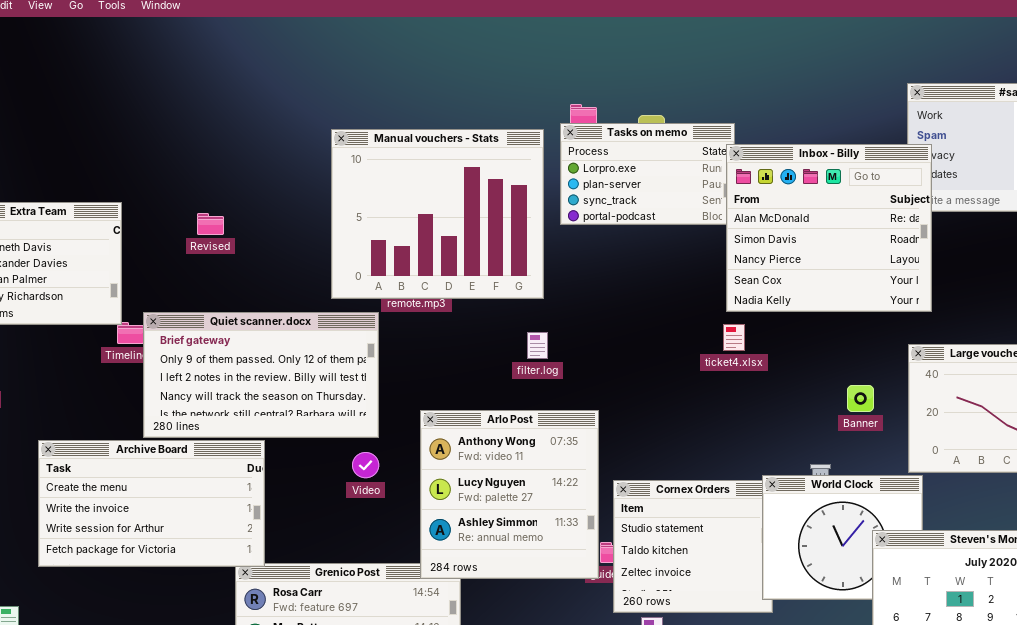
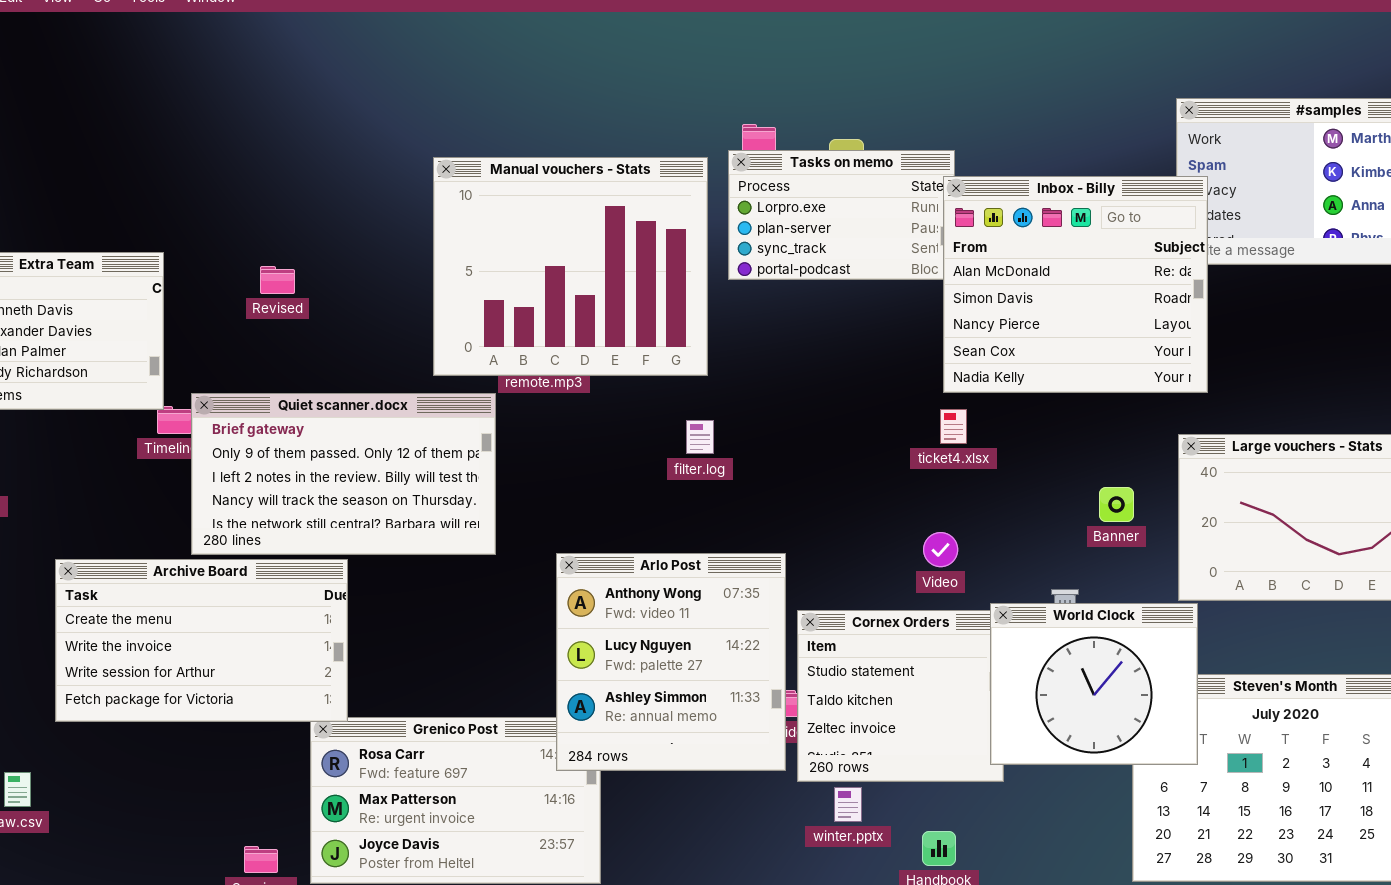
Arlo Post: [420,410,599,579] -> [556,553,786,771], moved
Video: [352,452,379,478] -> [923,532,958,567], moved
World Clock: [762,475,923,600] -> [990,603,1198,765], raised

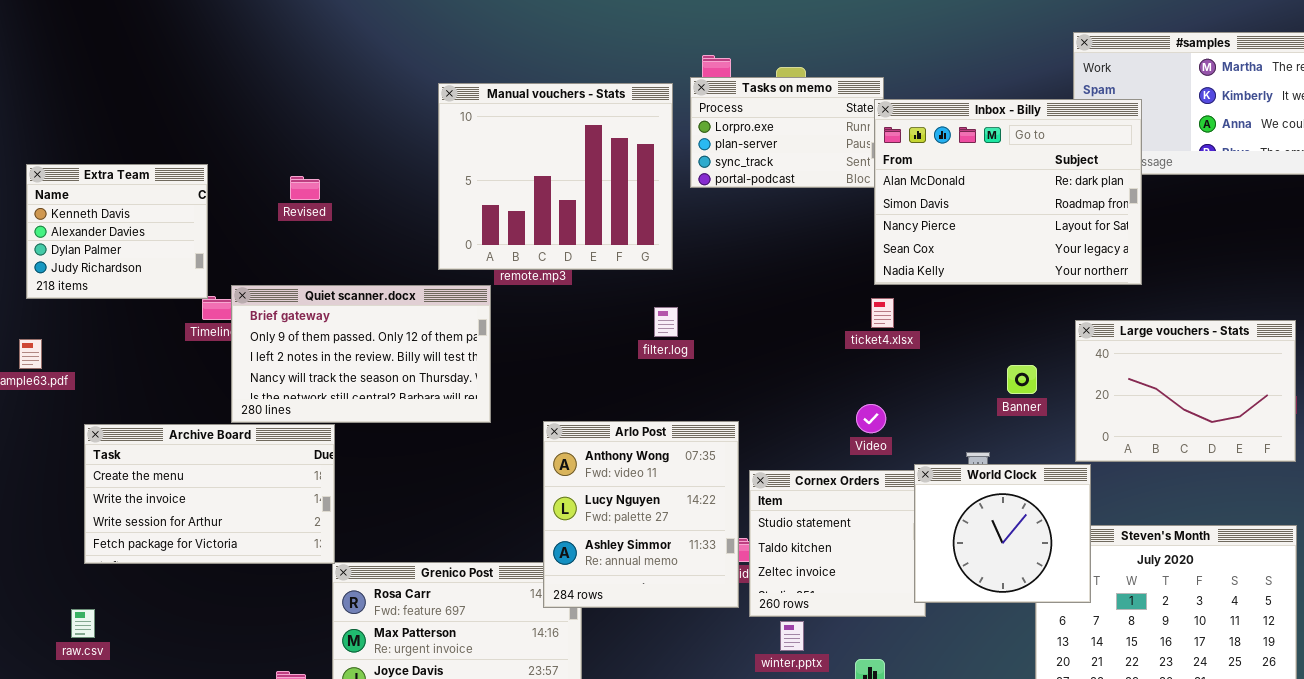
Inbox - Billy: [943,176,1208,393] -> [874,99,1142,285], resized
Archive Board: [55,559,348,722] -> [84,424,335,564], moved

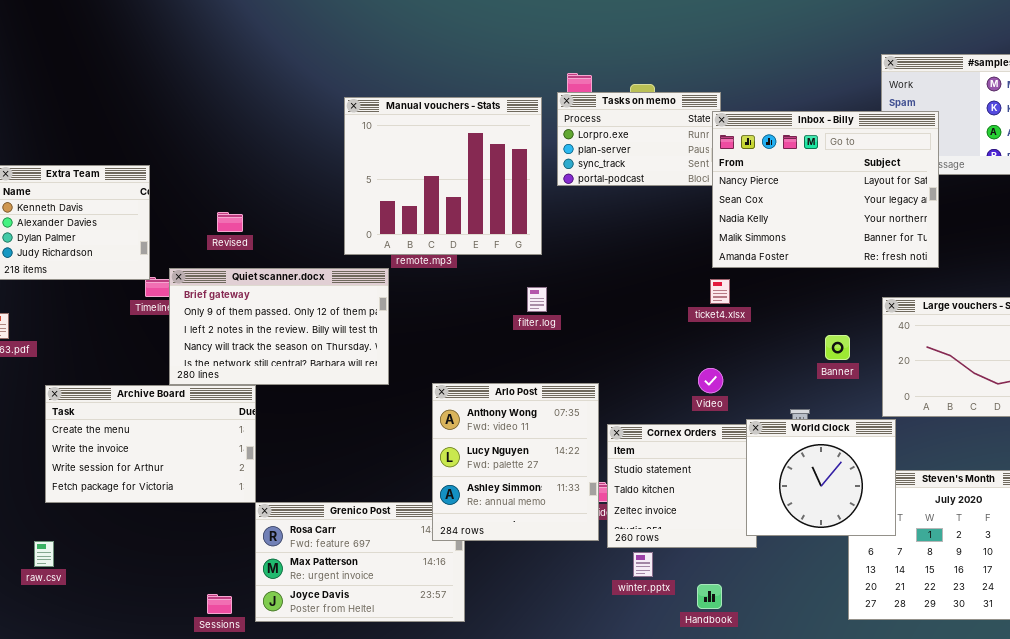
Inbox - Billy: [874,99,1142,285] -> [712,111,939,268], scrolled down 2 rows
Revised: [290,176,320,200] -> [217,212,243,232], moved

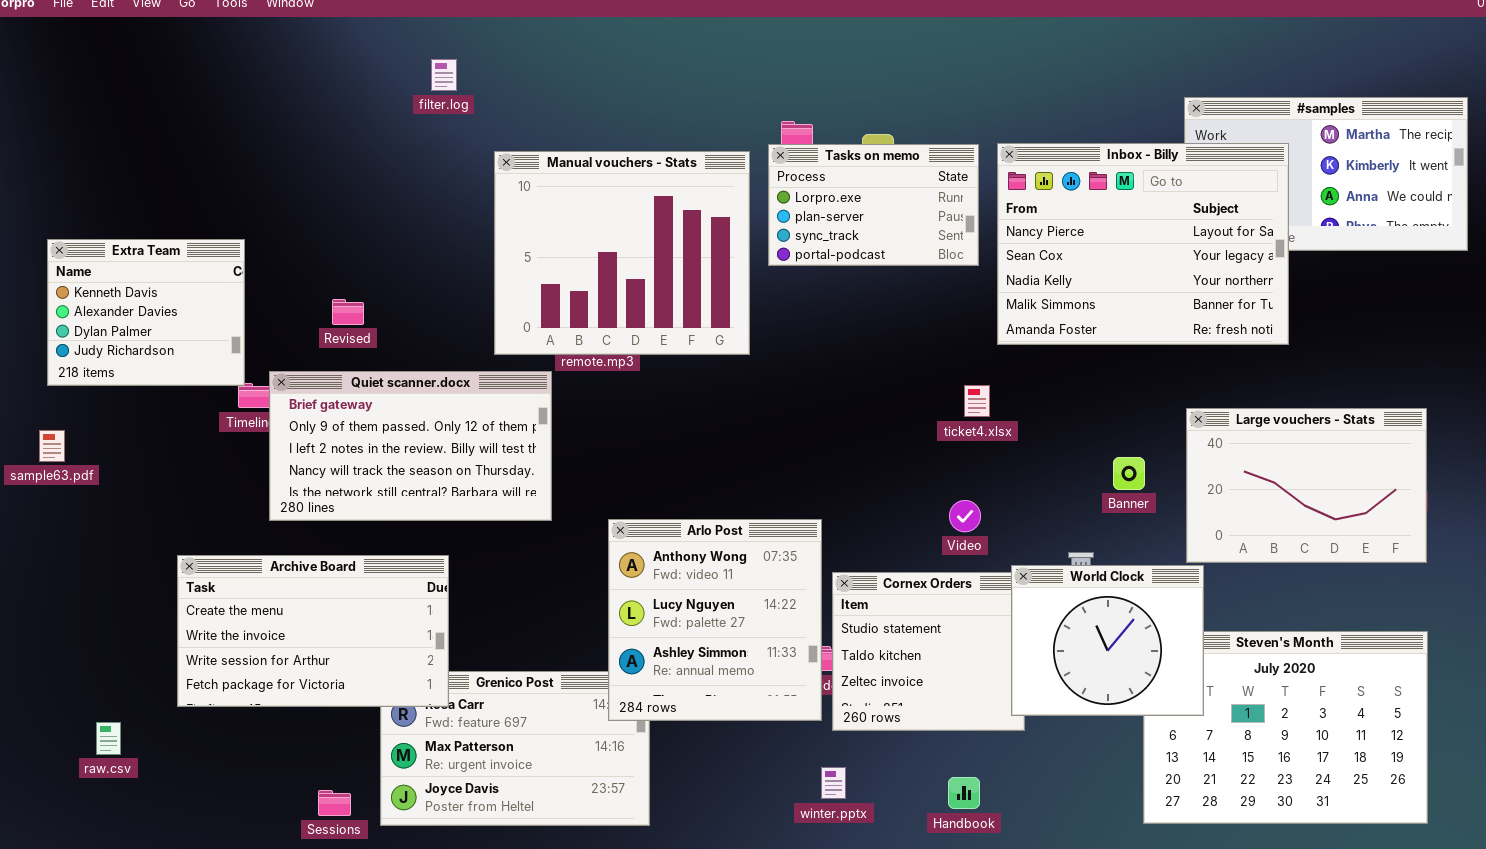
Inbox - Billy: [712,111,939,268] -> [997,143,1289,345], moved
filter.log: [527,287,547,312] -> [431,59,457,91], moved
Archive Board: [45,385,256,503] -> [177,555,449,707], moved
winter.pptx: [633,552,653,577] -> [821,767,846,799], moved

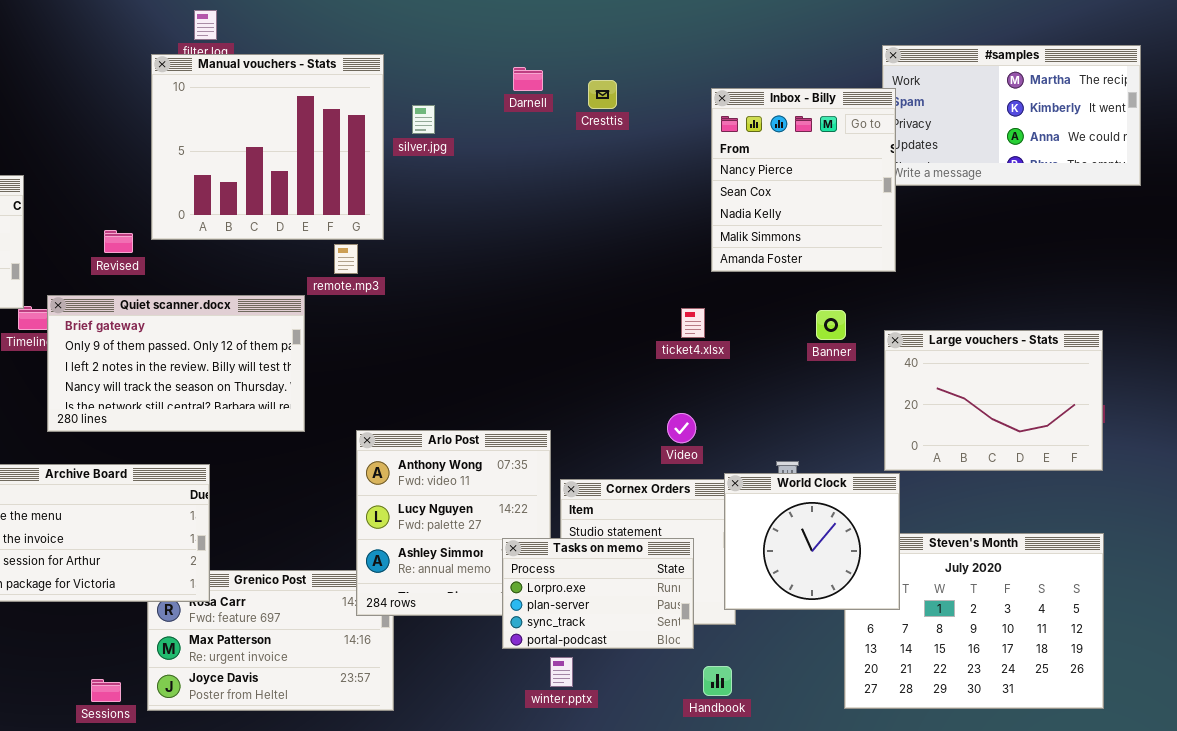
Inbox - Billy: [997,143,1289,345] -> [711,88,896,272], resized
Tasks on memo: [768,144,979,266] -> [502,538,694,649], moved
Manual vouchers - Stats: [494,151,750,355] -> [151,54,384,240], moved
Banner: [1113,457,1145,490] -> [816,310,846,340], moved
Handbook: [948,777,980,809] -> [703,666,732,696], moved

